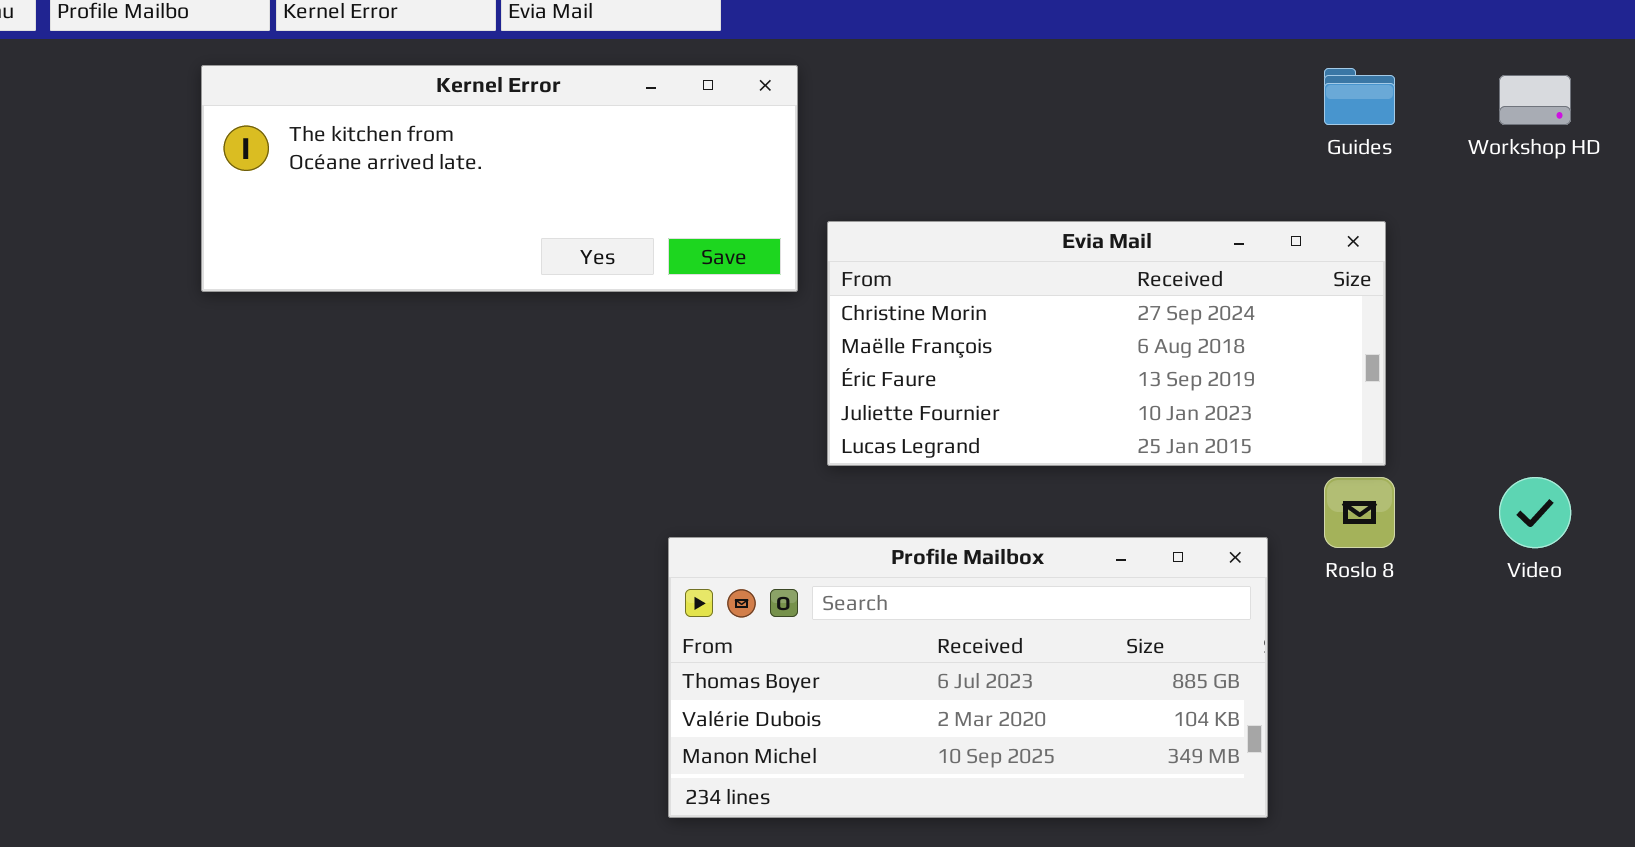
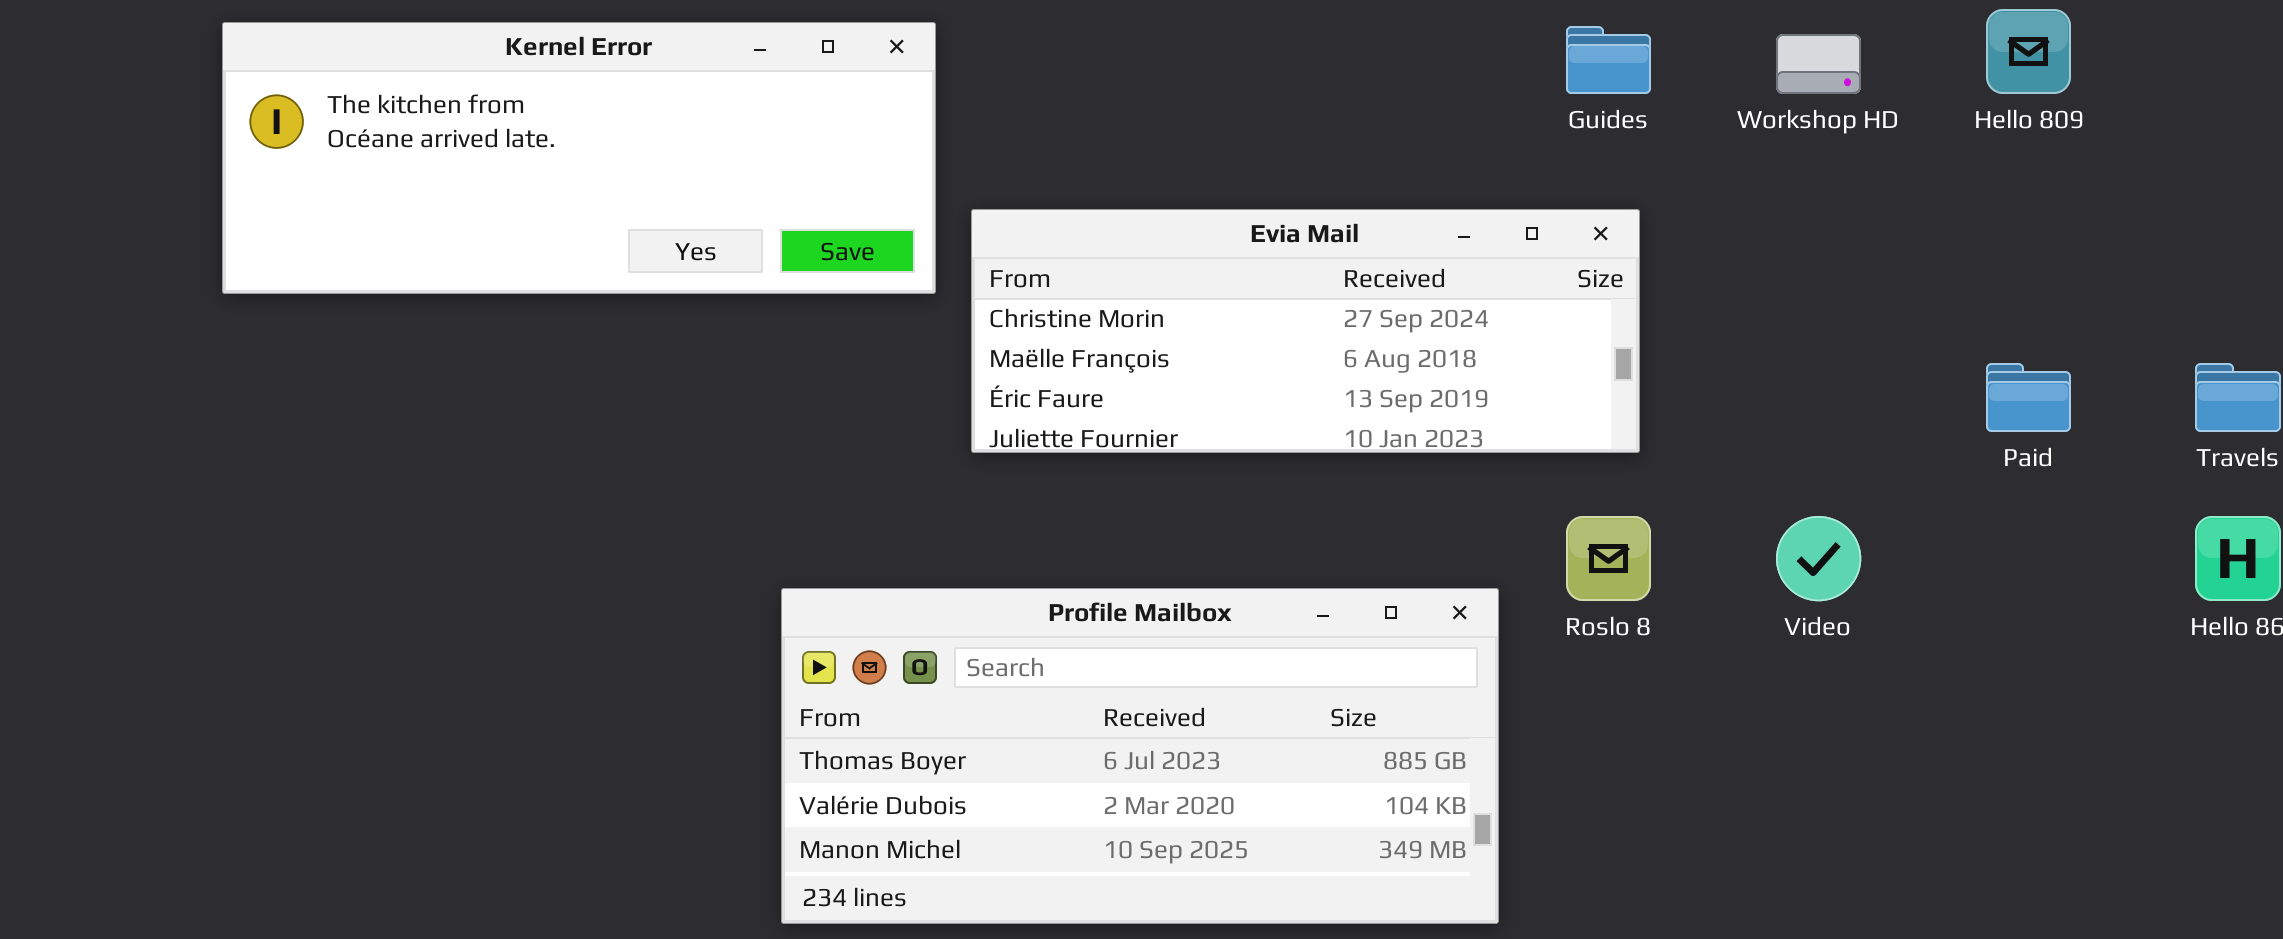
Evia Mail: [827,221,1386,466] -> [971,209,1640,453], resized

